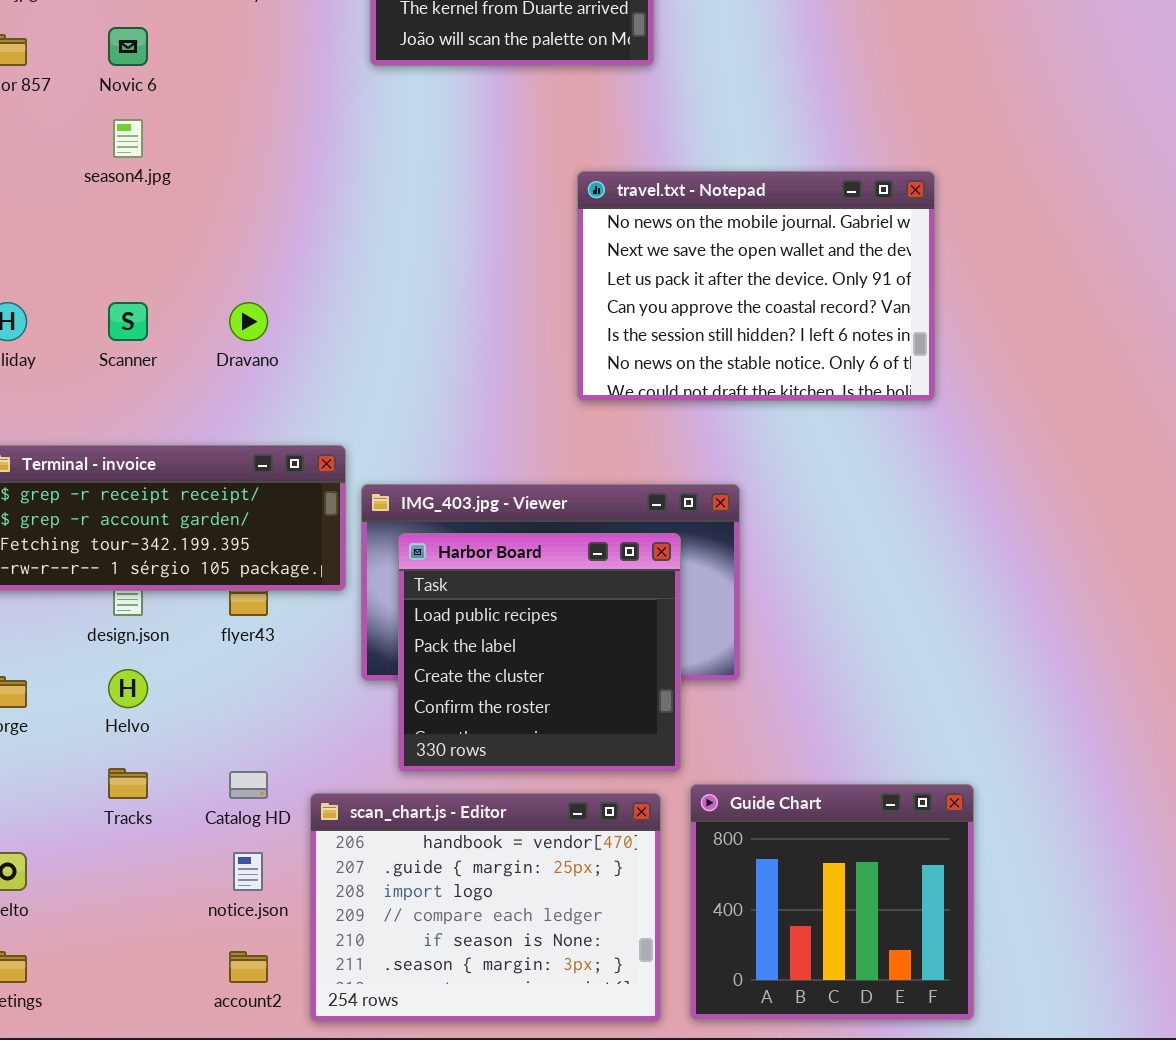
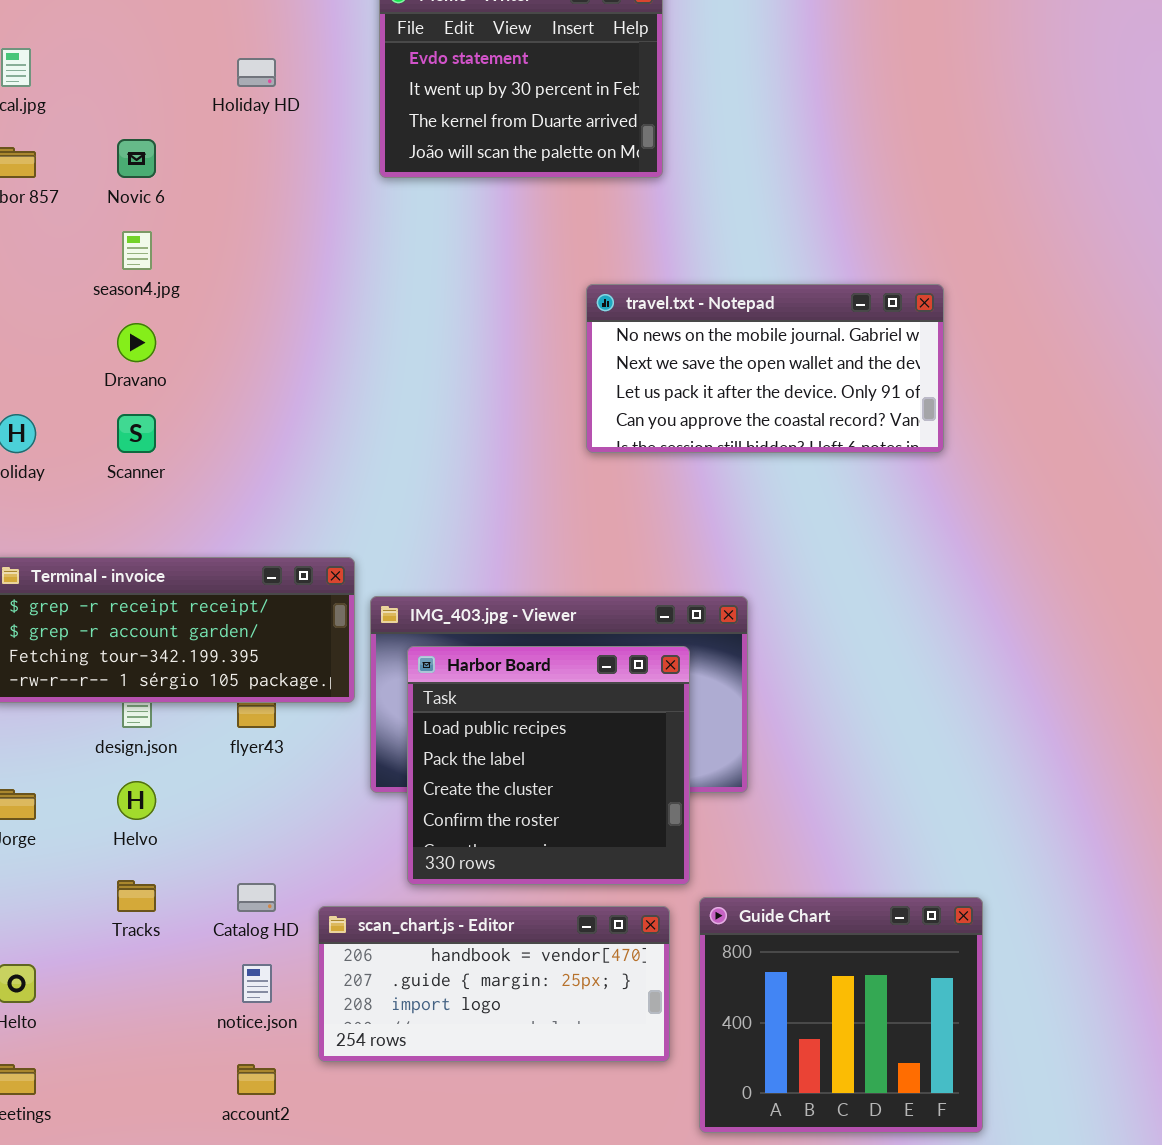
travel.txt - Notepad: [577,171,935,401] -> [586,284,944,453], resized
Dravano: [229,302,268,341] -> [117,323,156,362], moved
scan_chart.js - Editor: [310,793,661,1022] -> [318,906,670,1062], resized

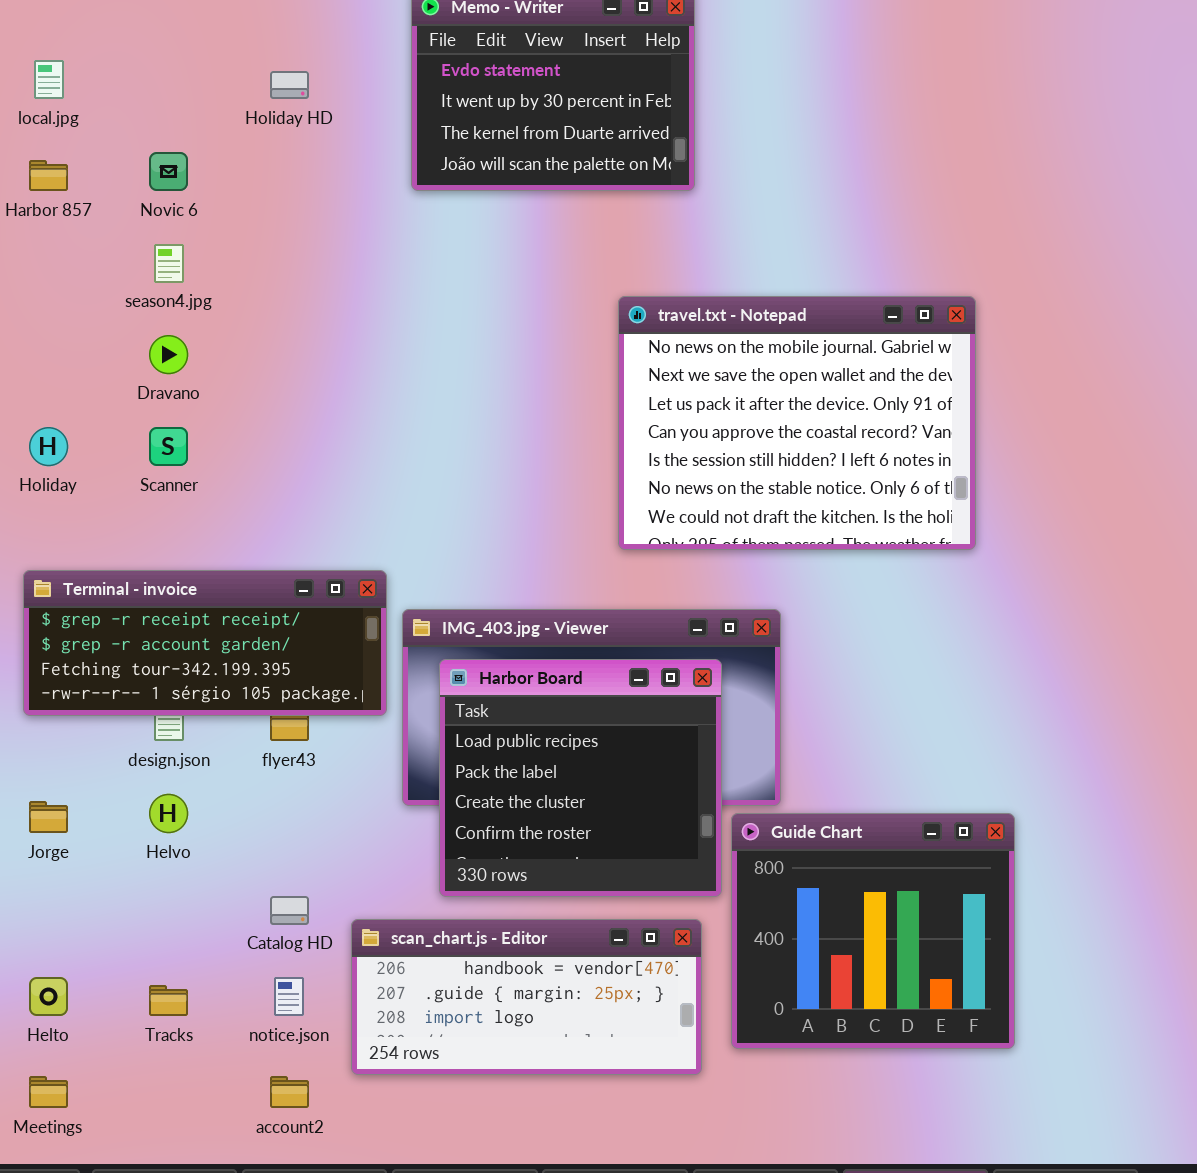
travel.txt - Notepad: [586,284,944,453] -> [618,296,976,550], resized
Tracks: [117,880,156,912] -> [149,985,188,1016], moved
Guide Chart: [699,897,983,1133] -> [731,813,1015,1049], moved

